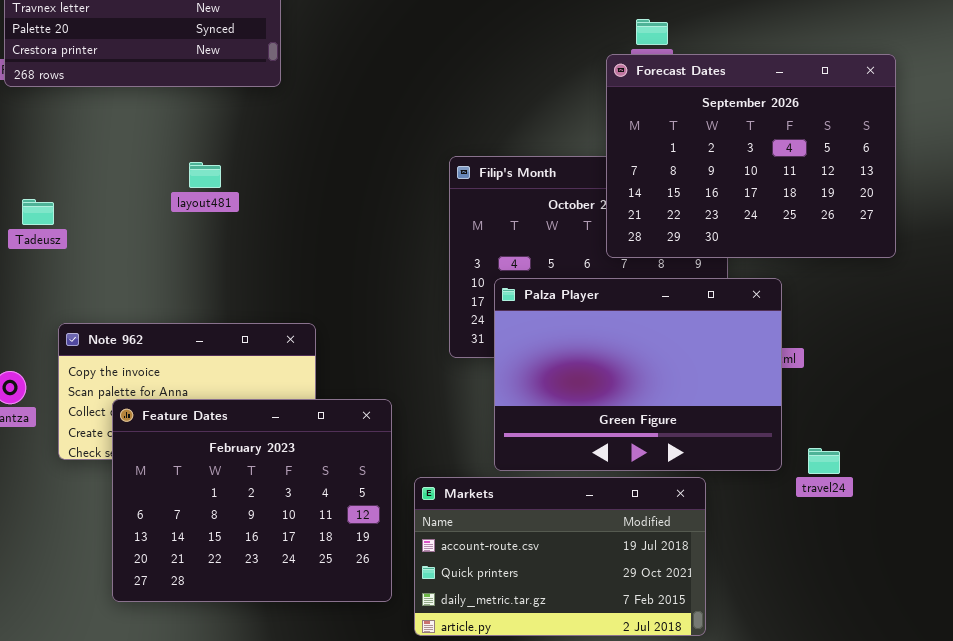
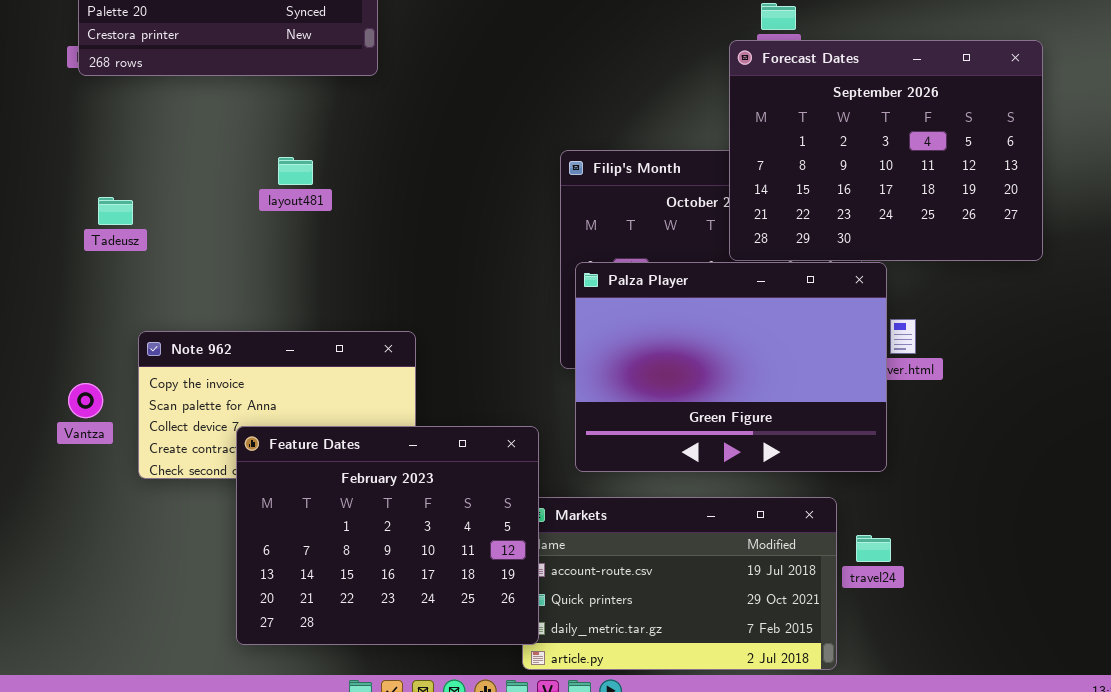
Palza Player: [494,278,782,471] -> [575,262,887,472], moved
Feature Dates: [112,399,392,602] -> [236,426,539,645], moved
travel24: [808,448,840,474] -> [856,535,891,562], moved

